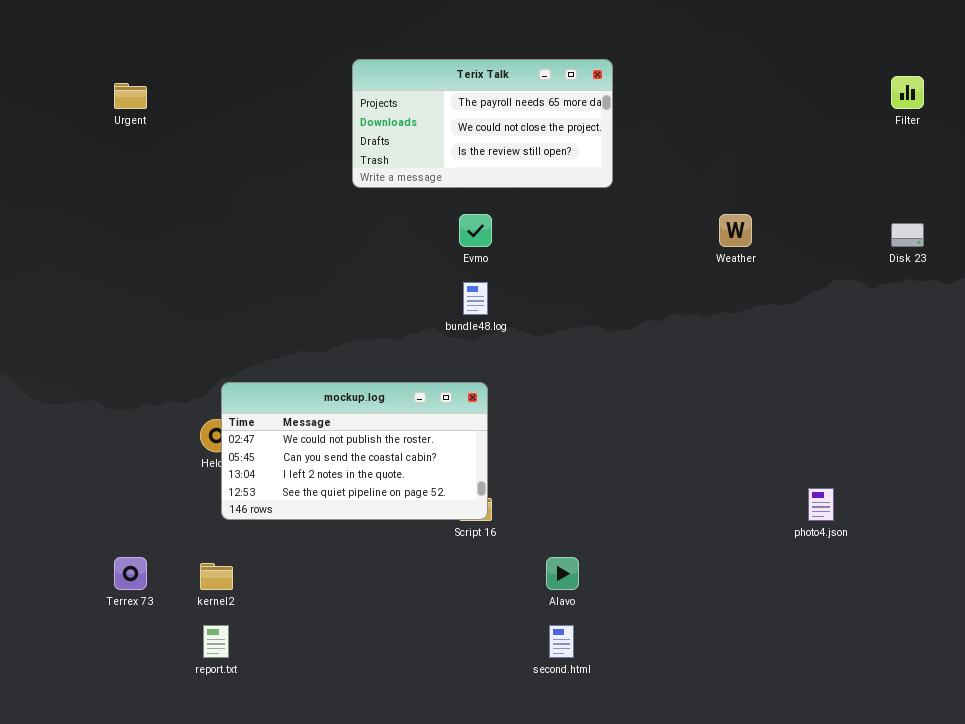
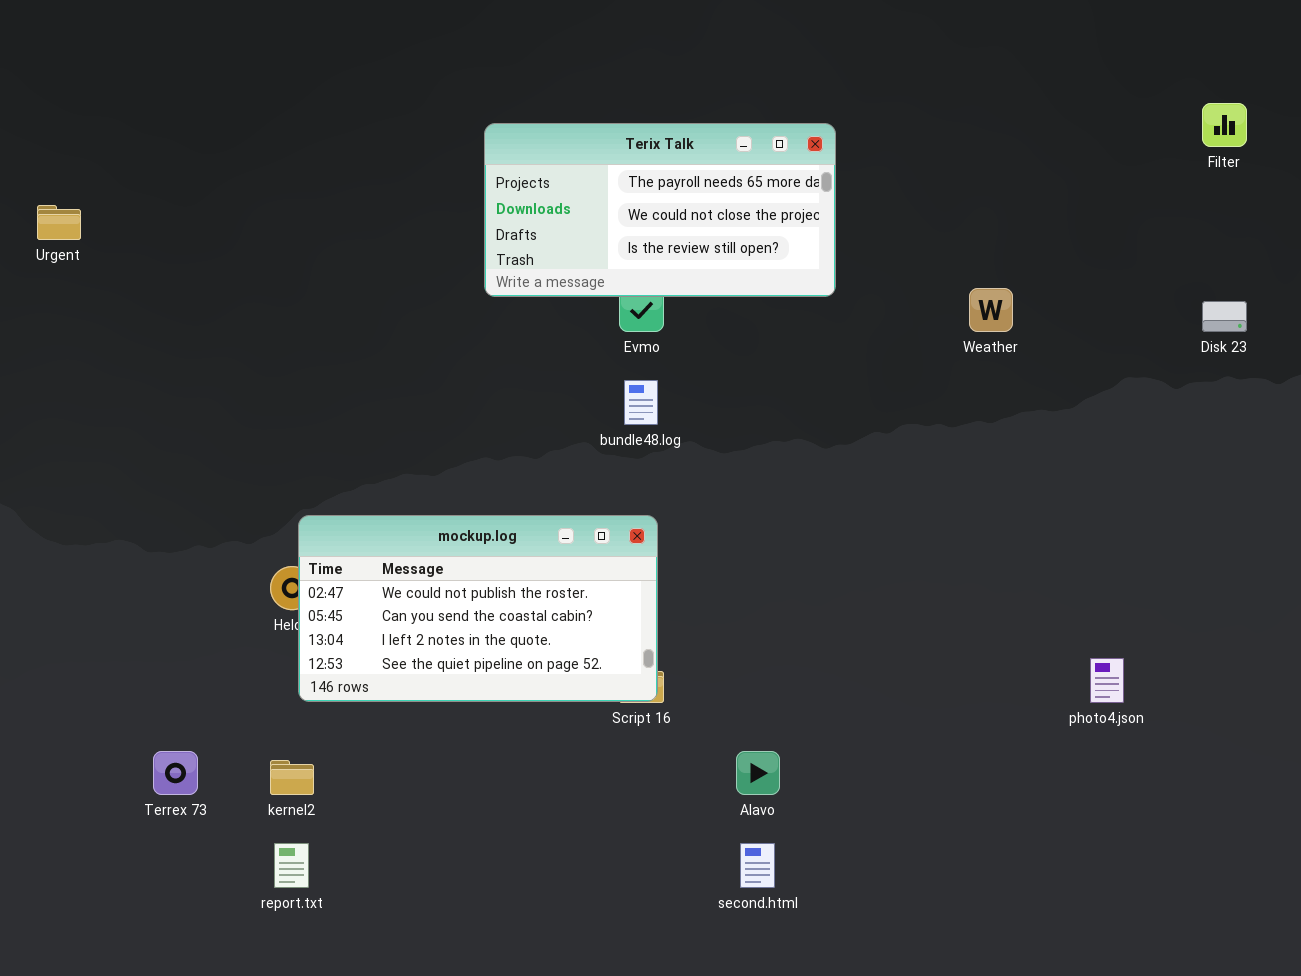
Terix Talk: [352,59,613,188] -> [484,123,836,297], moved
Urgent: [114,83,147,109] -> [37,205,81,240], moved

